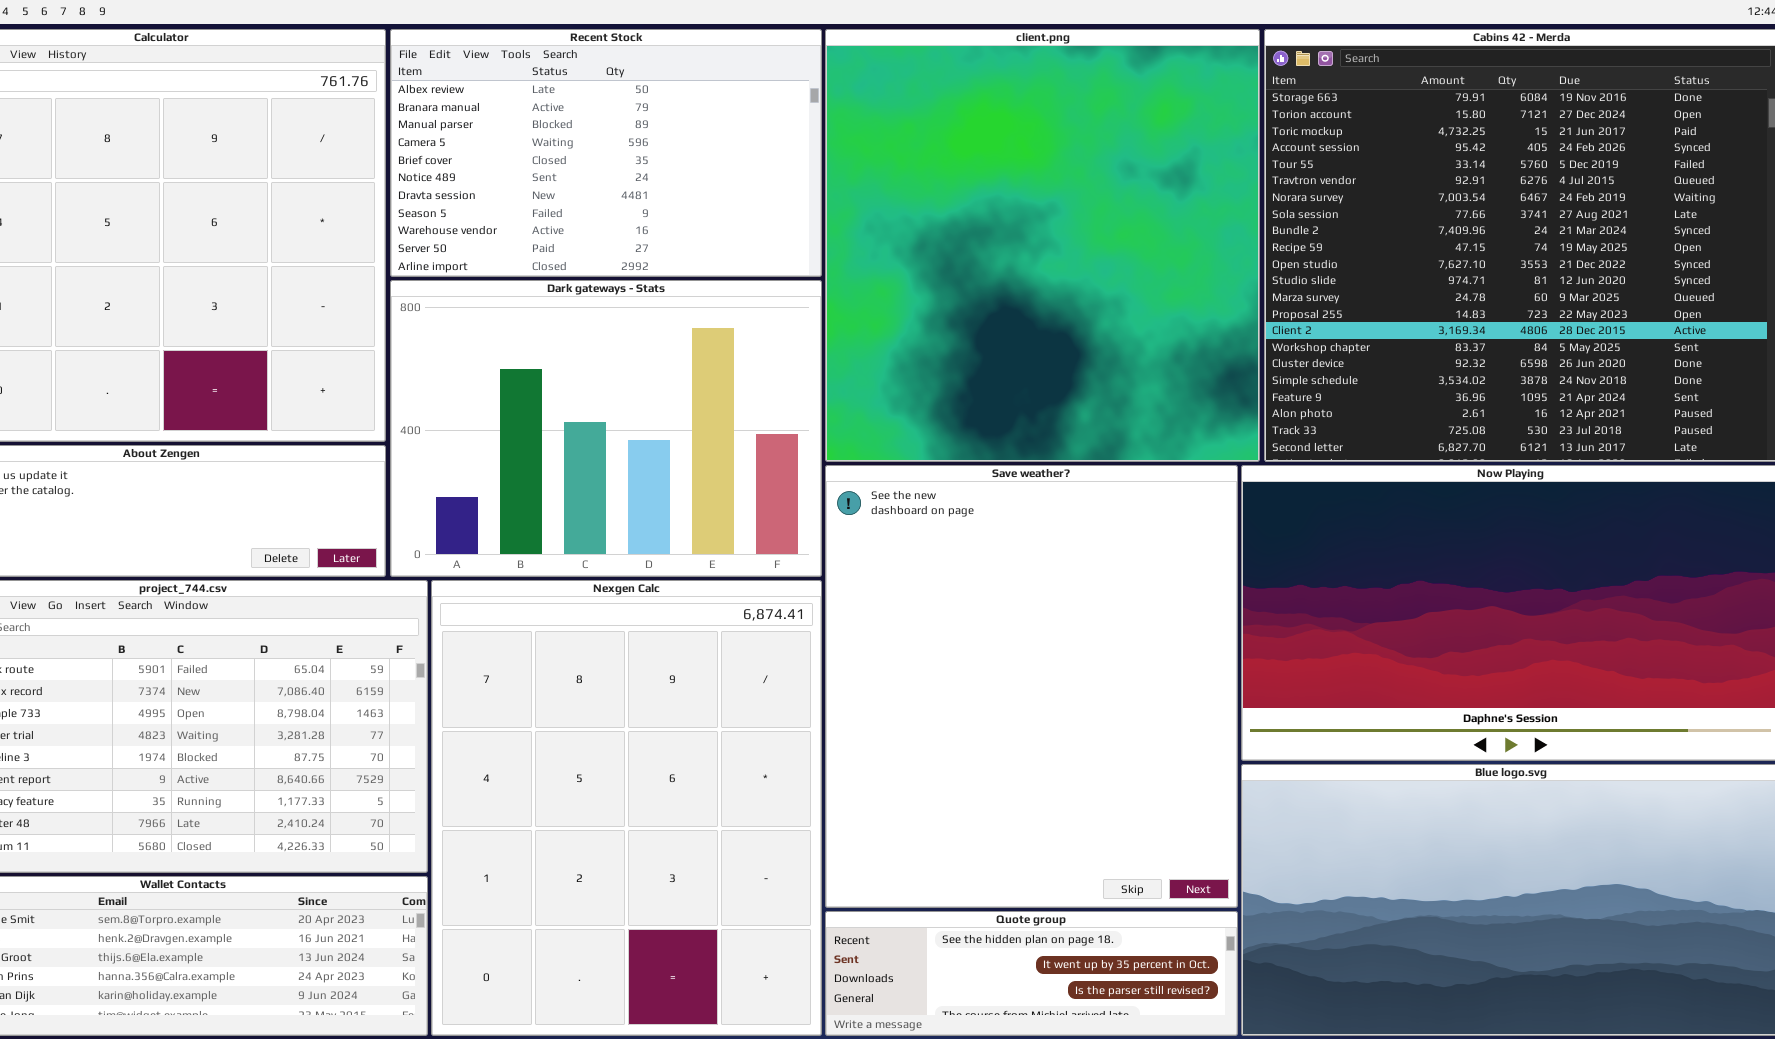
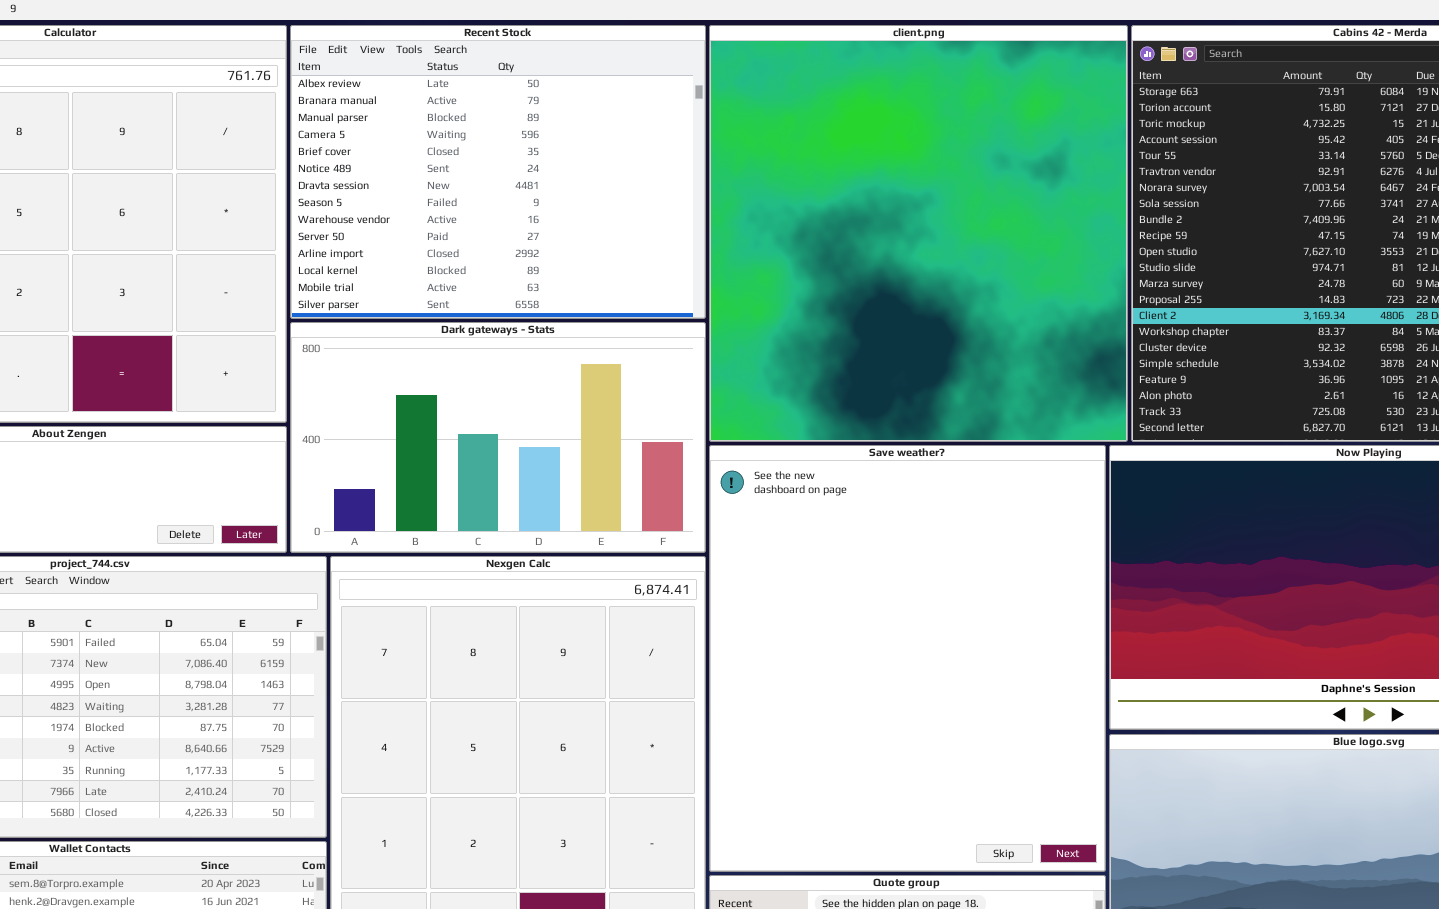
Recent Stock: [390,29,822,277] -> [290,25,706,319], resized
Dark gateways - Stats: [390,280,822,577] -> [290,322,706,553], resized

